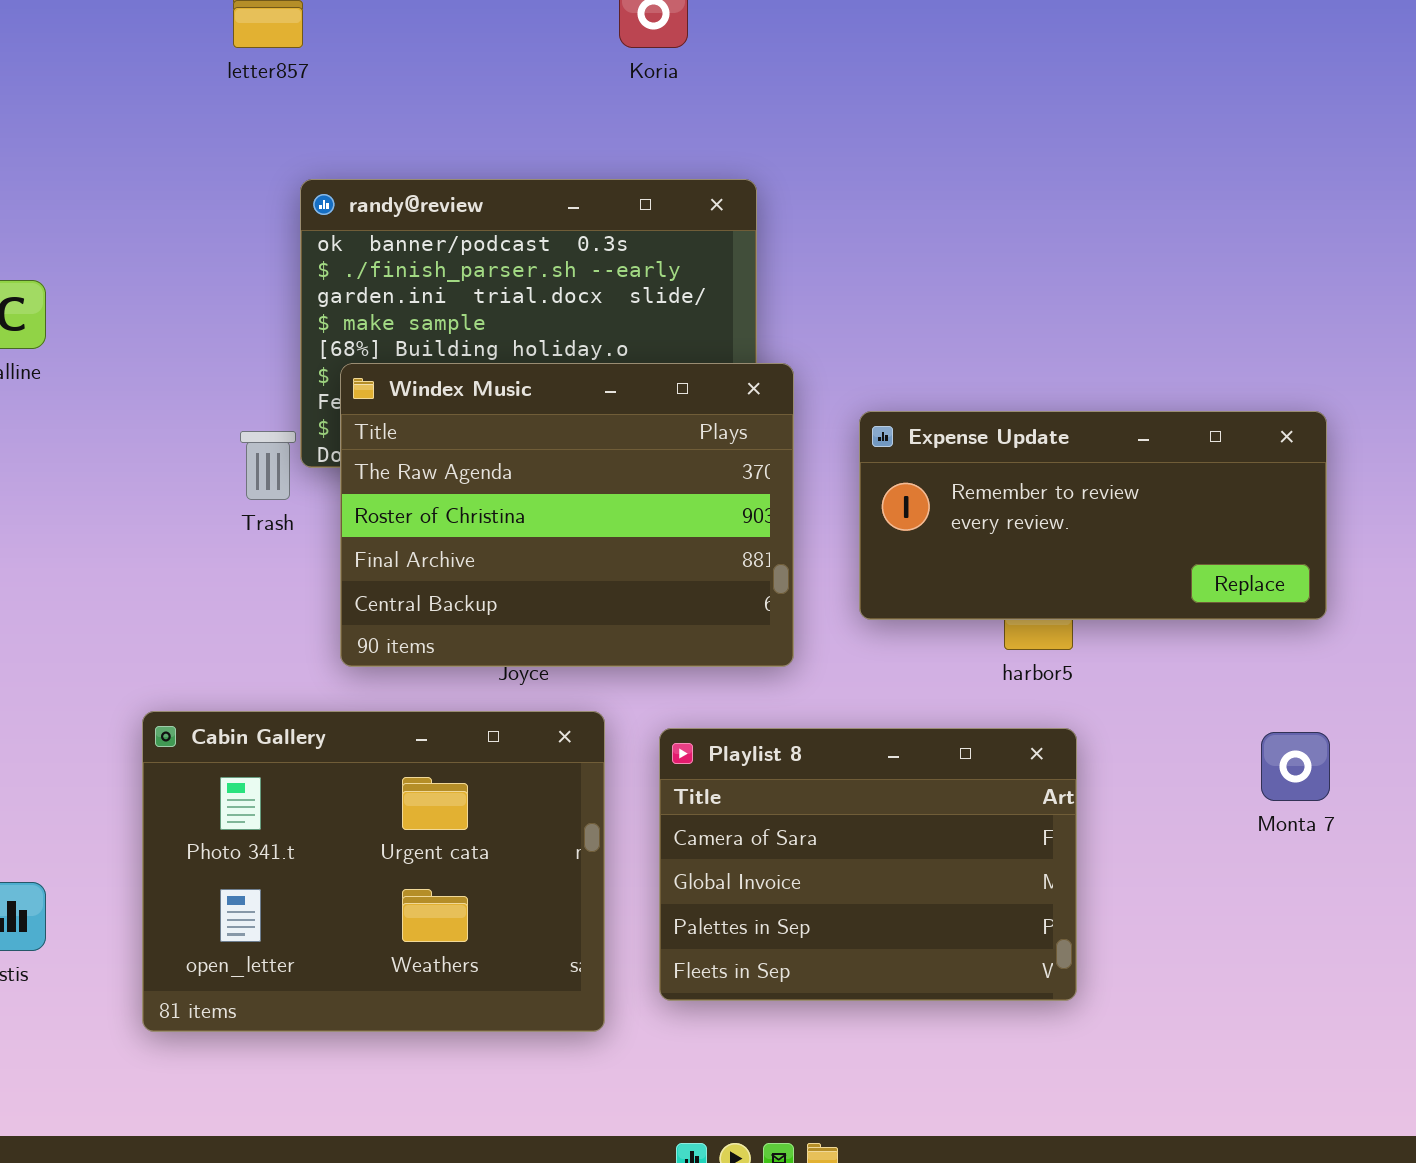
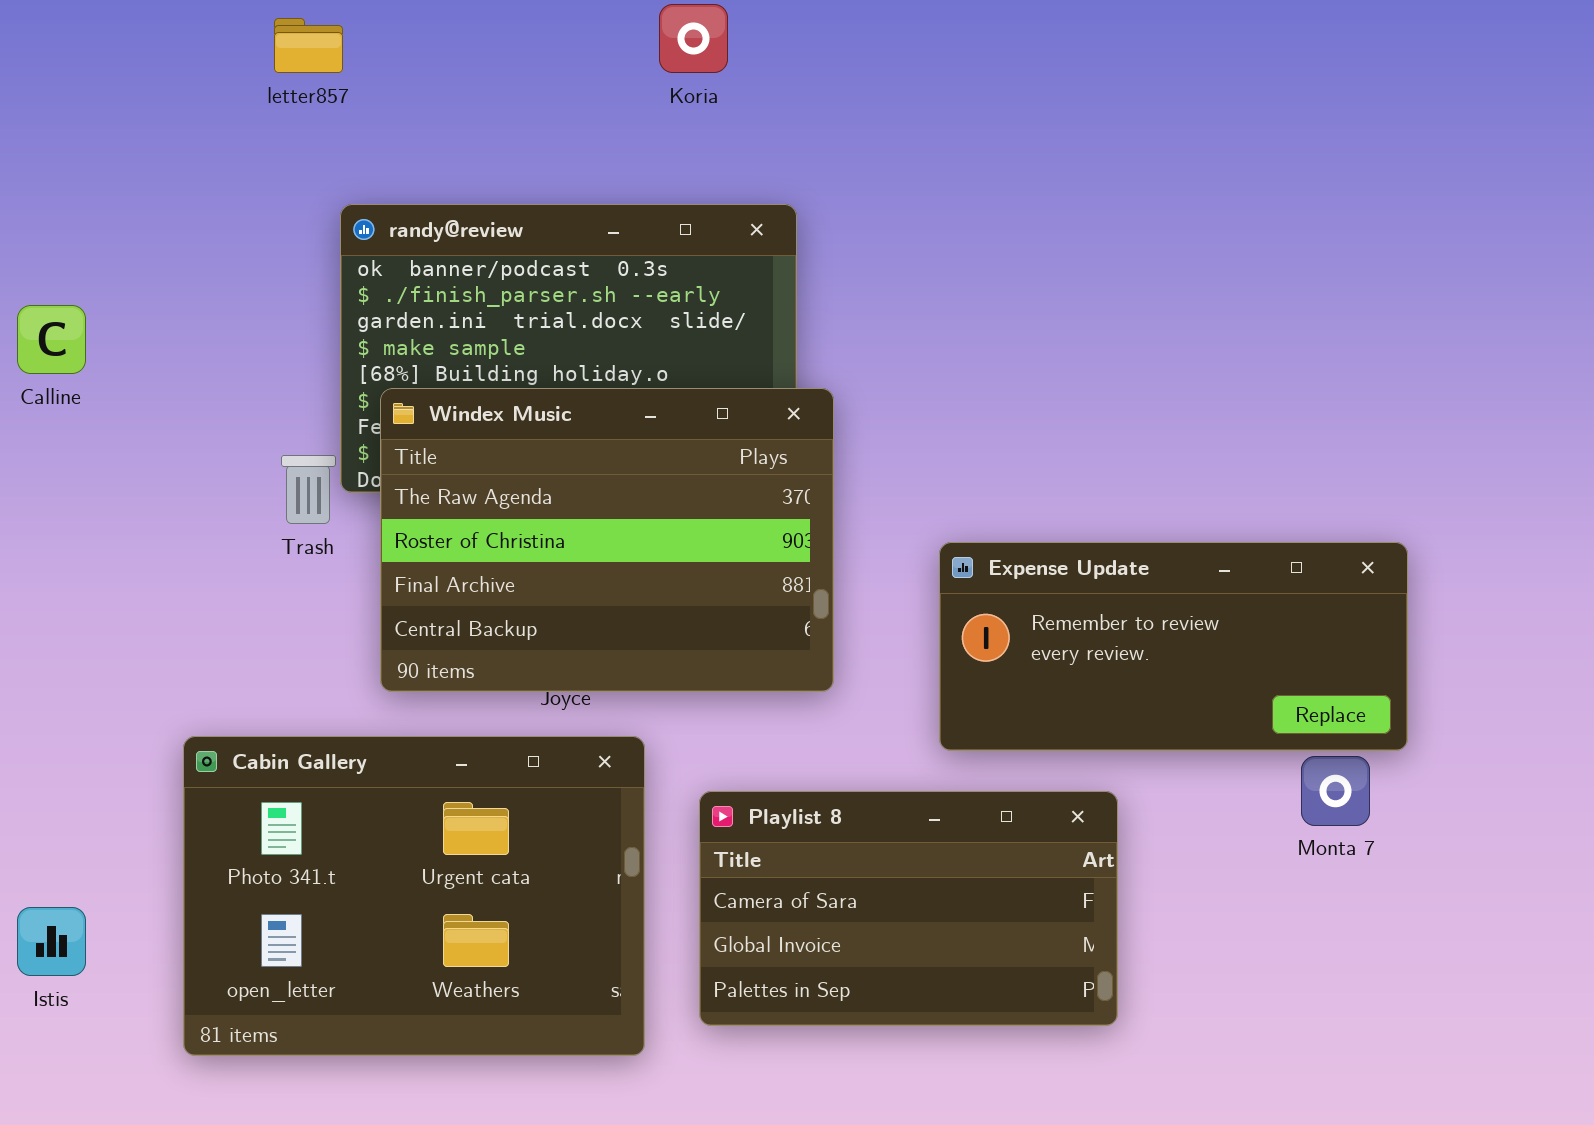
Expense Update: [859,411,1327,620] -> [939,542,1408,751], moved
Playlist 8: [659,728,1077,1001] -> [699,791,1118,1026], resized

